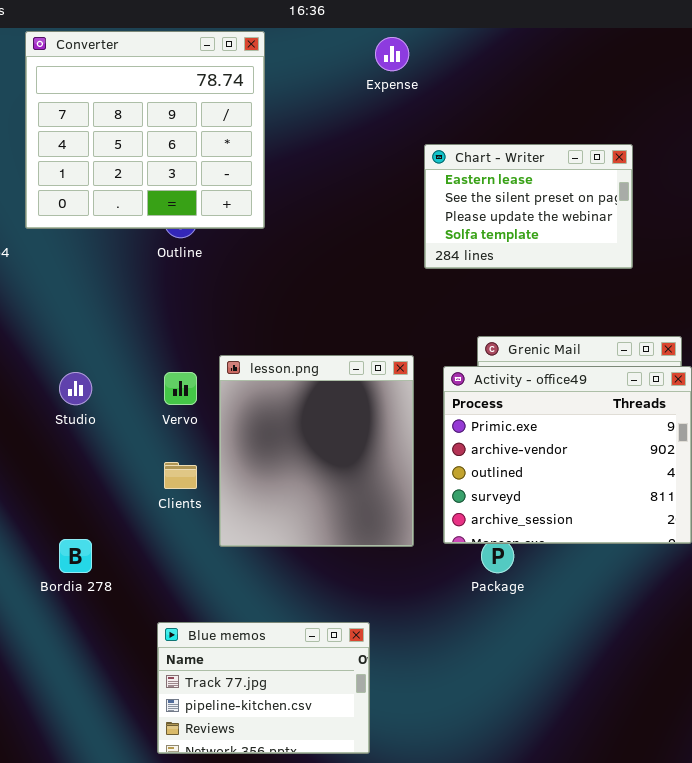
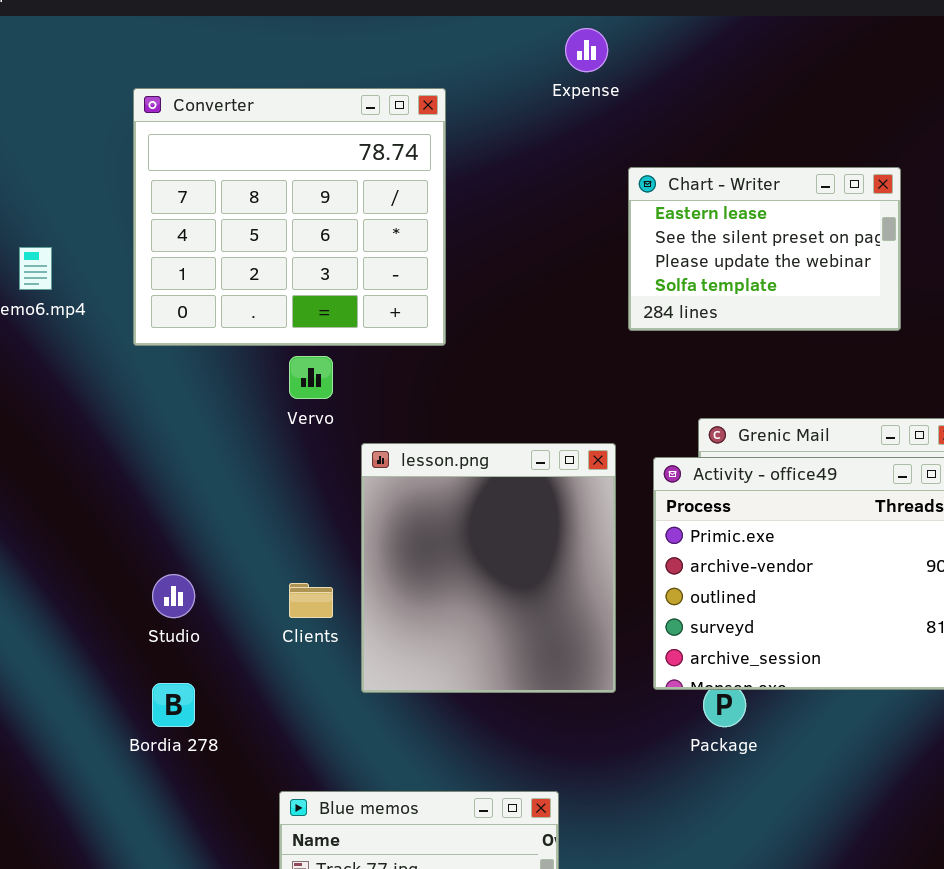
Converter: [25,31,265,229] -> [133,88,446,346], moved
Studio: [59,372,92,405] -> [152,574,195,618], moved
Vervo: [164,372,197,405] -> [289,356,333,399], moved

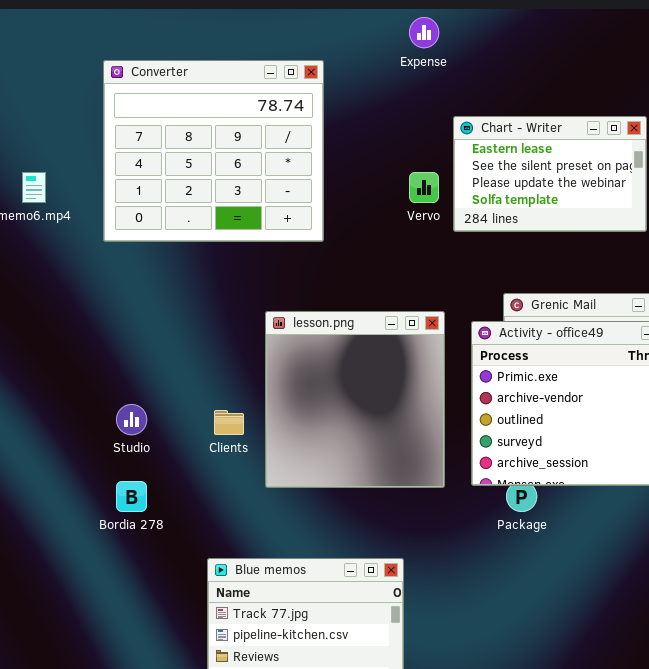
Vervo: [289,356,333,399] -> [409,172,439,203], moved

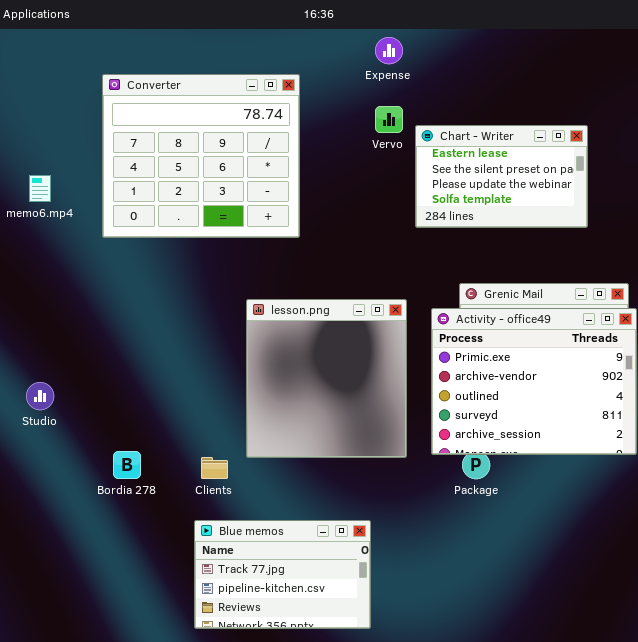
Vervo: [409,172,439,203] -> [375,106,403,133], moved
Studio: [116,404,147,435] -> [26,382,54,410], moved
Clients: [214,410,244,435] -> [201,457,228,479], moved

